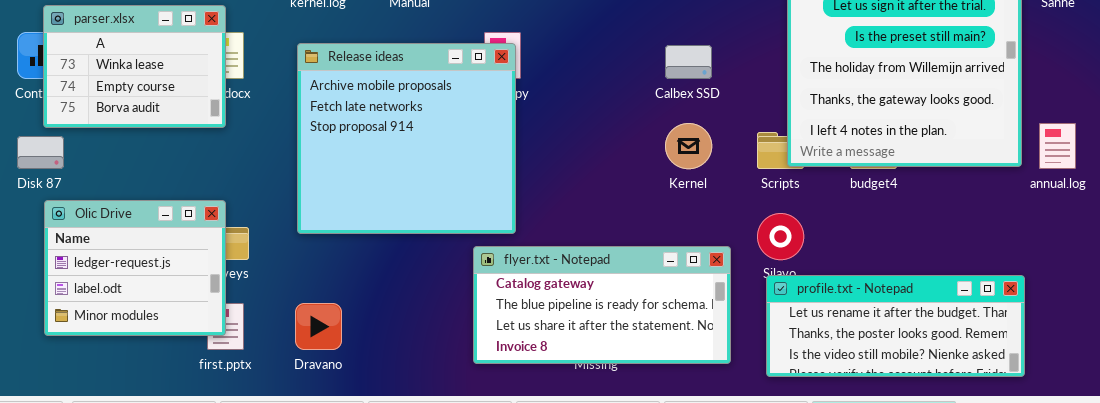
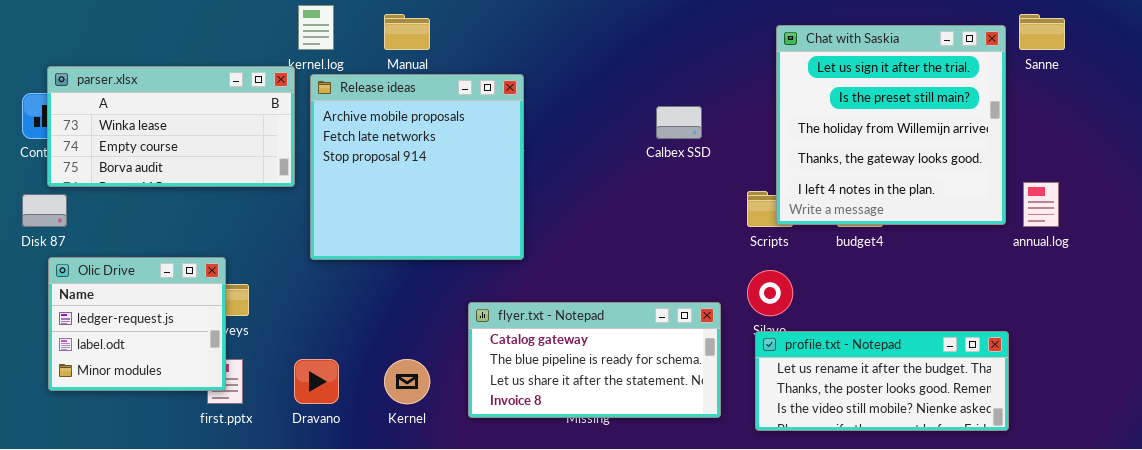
parser.xlsx: [43,5,226,128] -> [47,66,295,187], resized
Release ideas: [297,43,516,234] -> [310,74,524,260], moved
Kernel: [665,123,712,169] -> [384,359,430,404], moved

